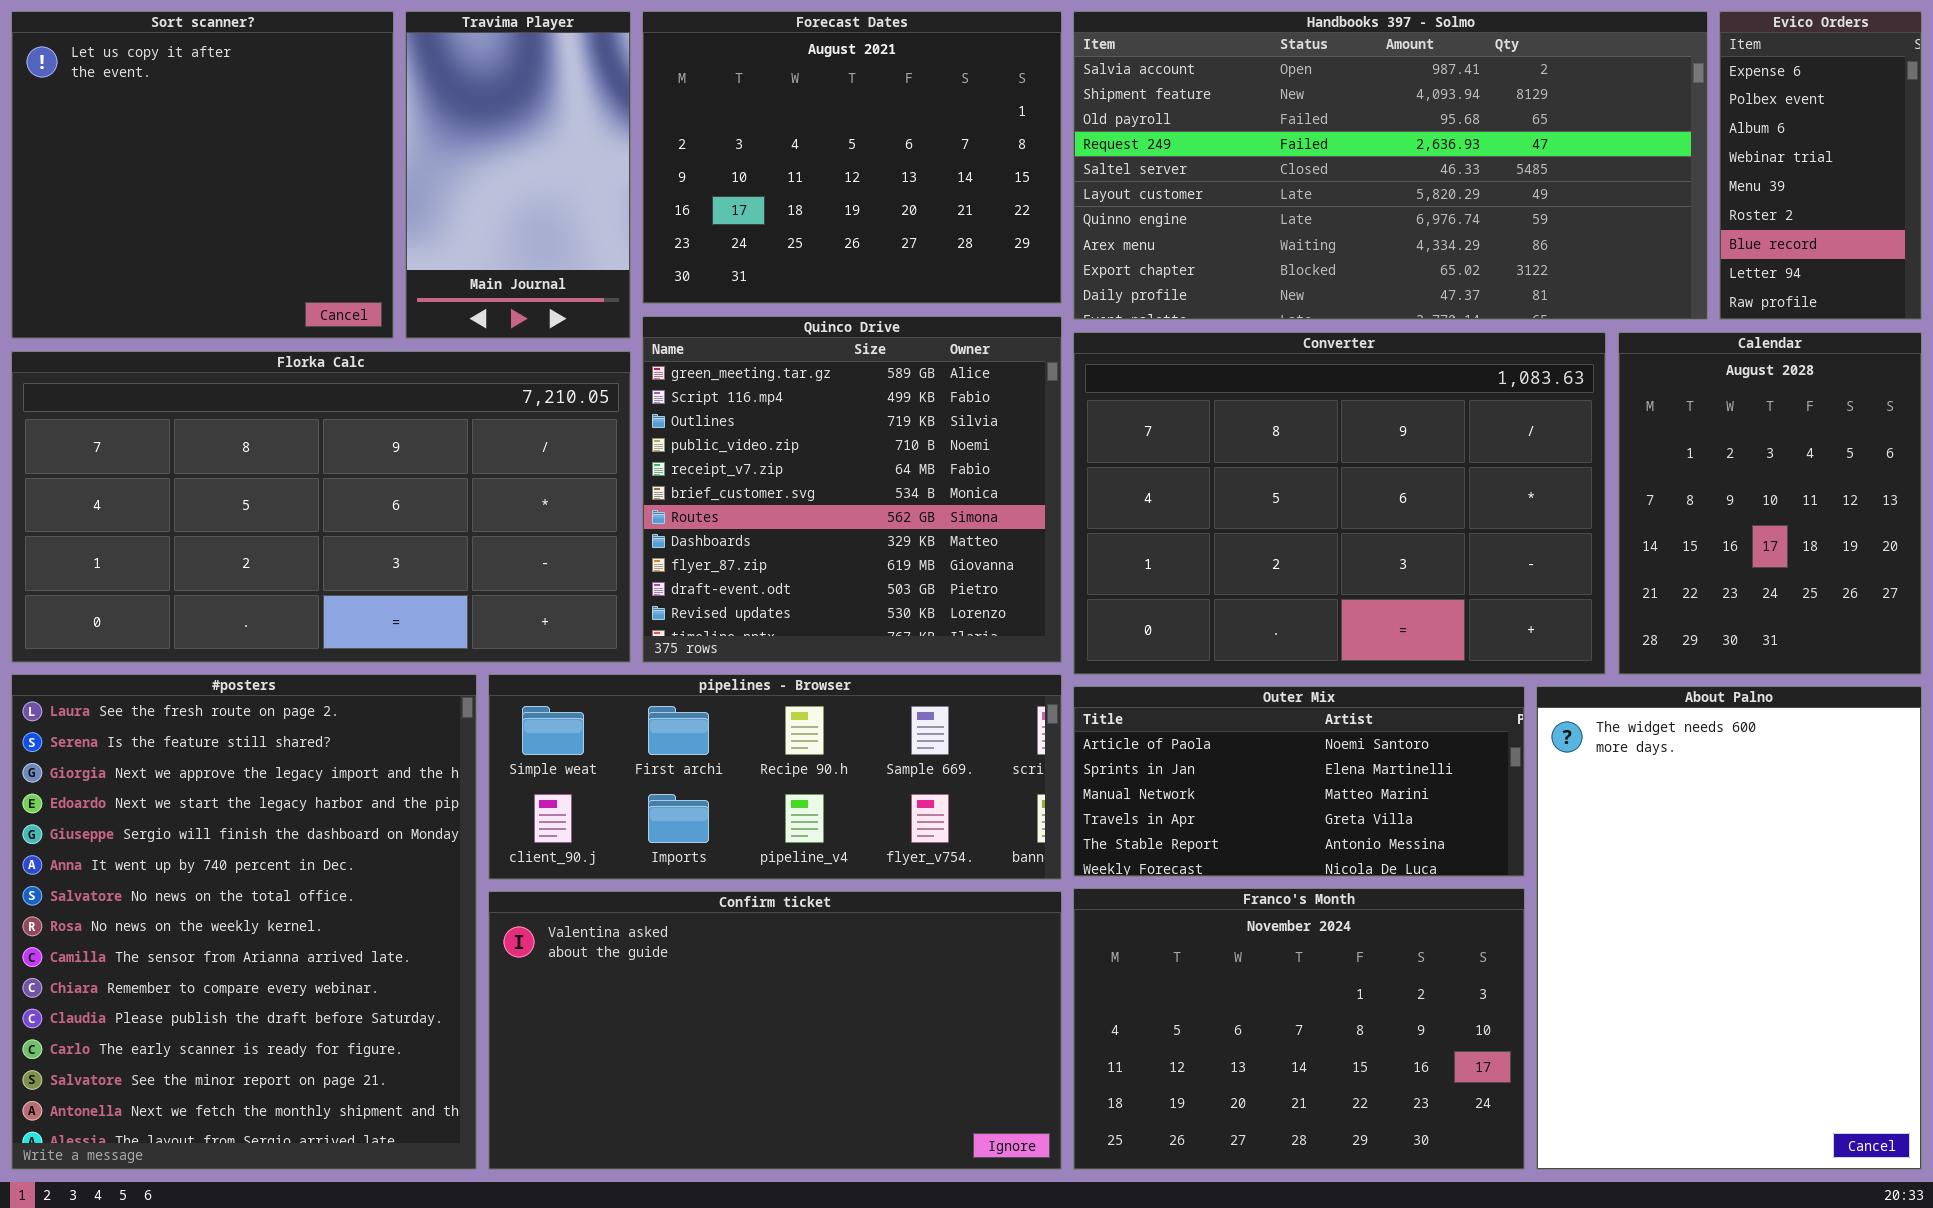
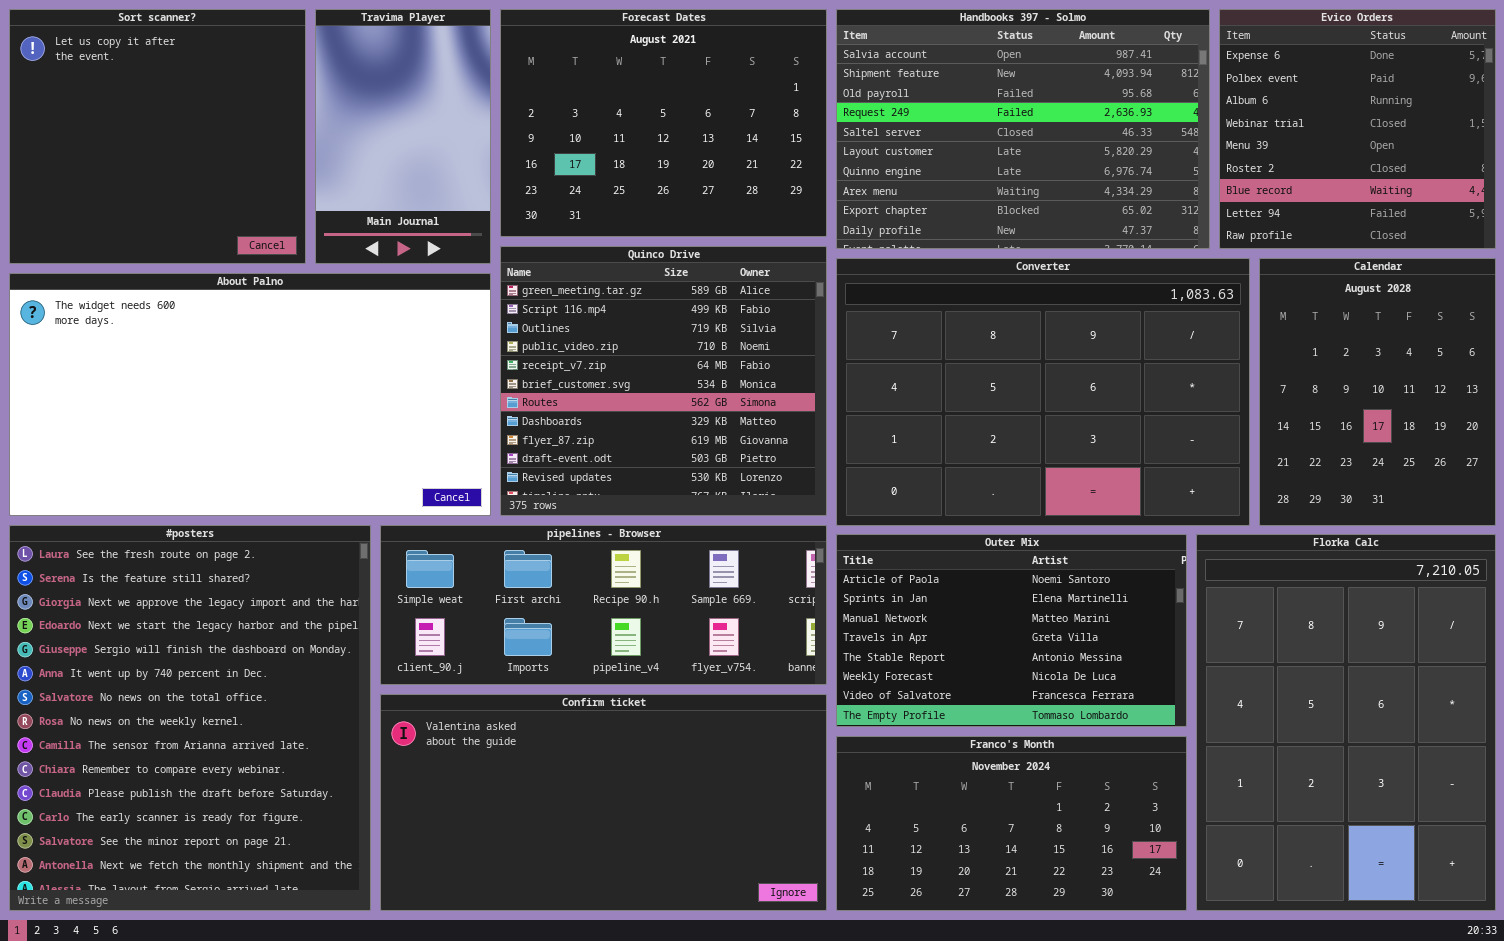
Handbooks 397 - Solmo: [1073,11,1708,320] -> [836,9,1210,249], resized
Evico Orders: [1719,11,1922,320] -> [1219,9,1496,249], resized
Florka Calc: [11,351,631,663] -> [1196,534,1496,911], moved, resized
Outer Mix: [1073,686,1525,877] -> [836,534,1187,727], resized
About Palno: [1536,686,1922,1170] -> [9,273,491,516], moved, resized
Franco's Month: [1073,888,1525,1170] -> [836,736,1187,911], resized

